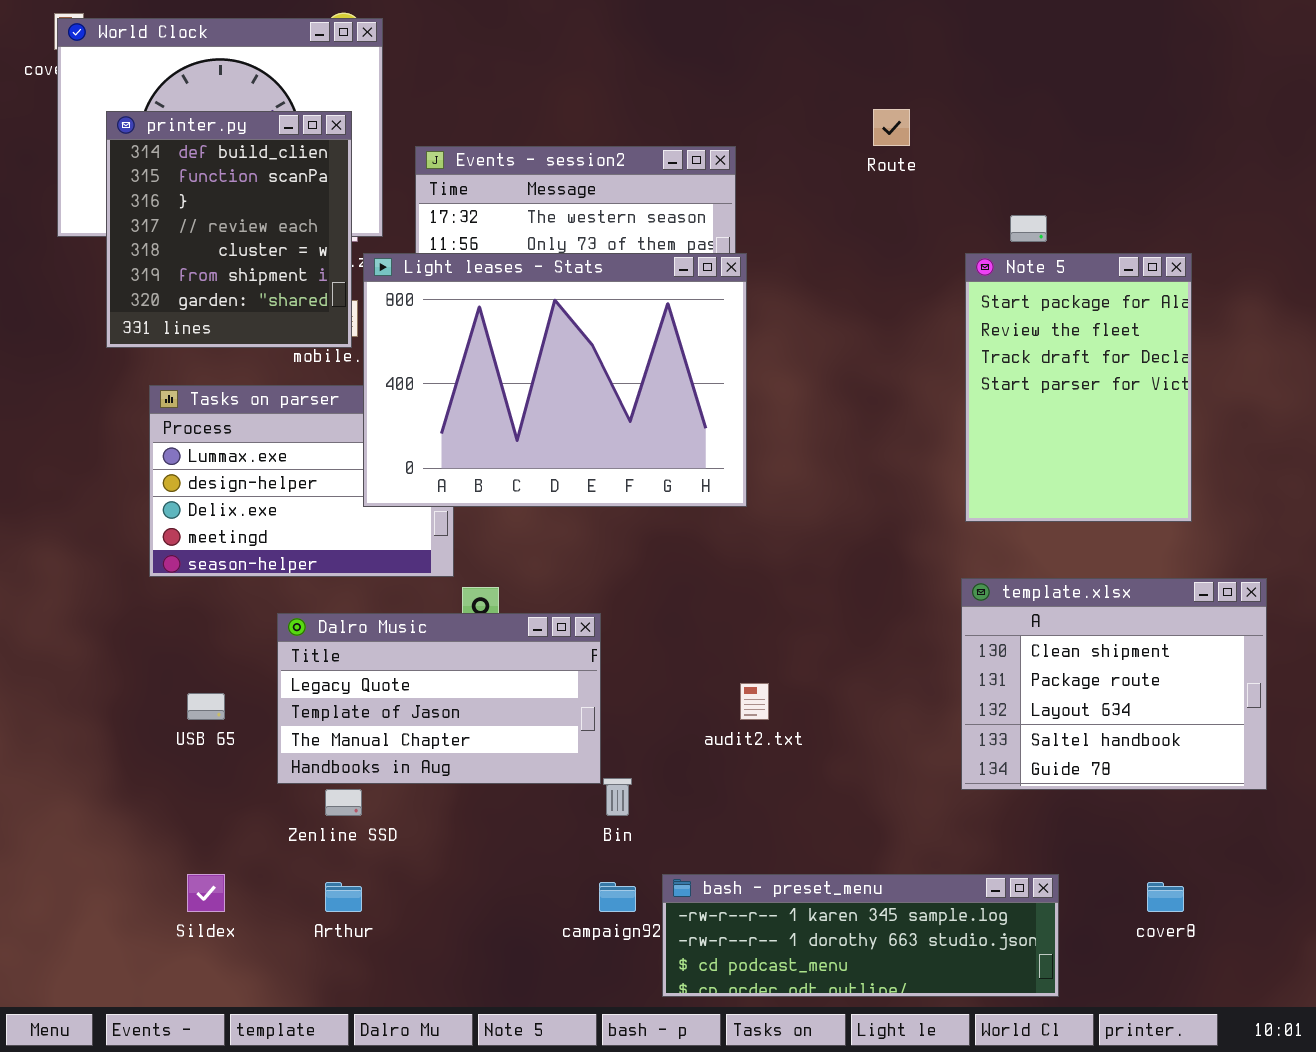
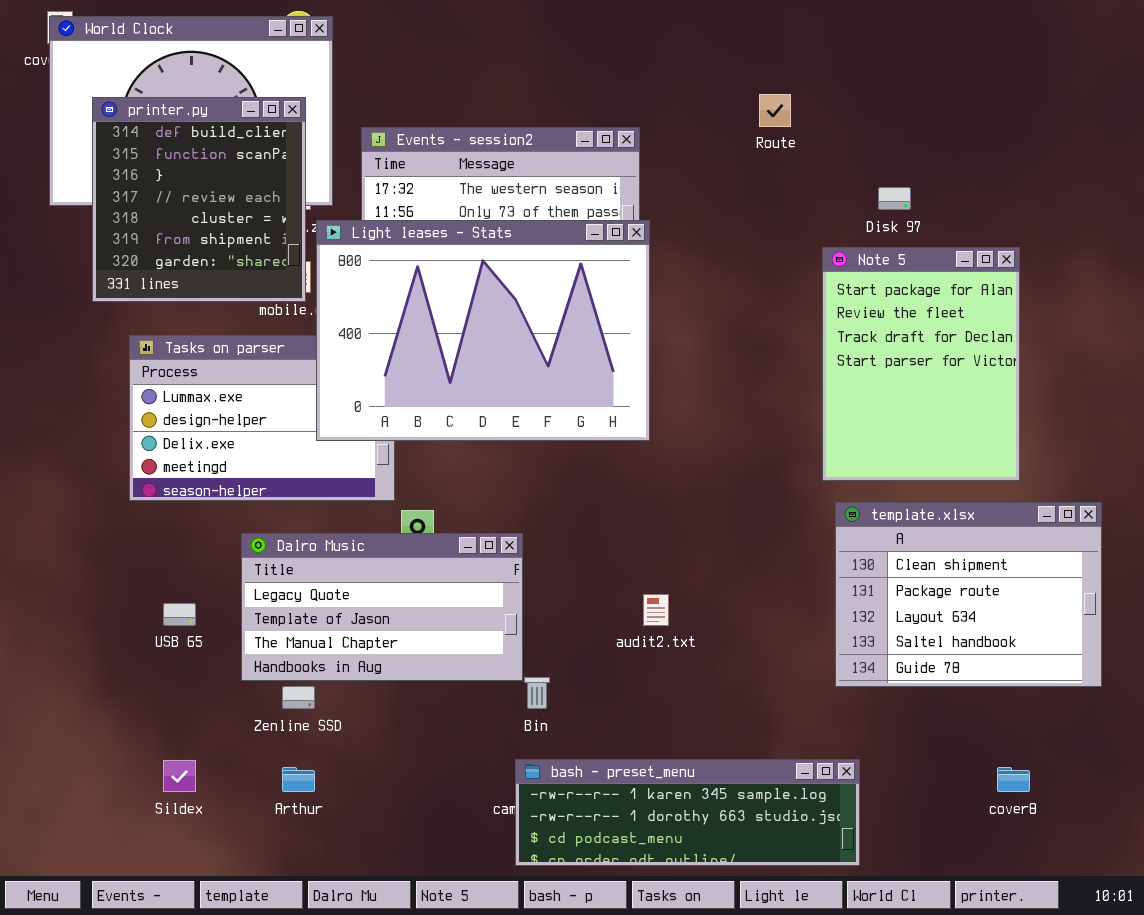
Note 5: [965,253,1192,522] -> [822,247,1020,481], moved
bash - preset_menu: [662,874,1059,997] -> [515,759,860,866], moved

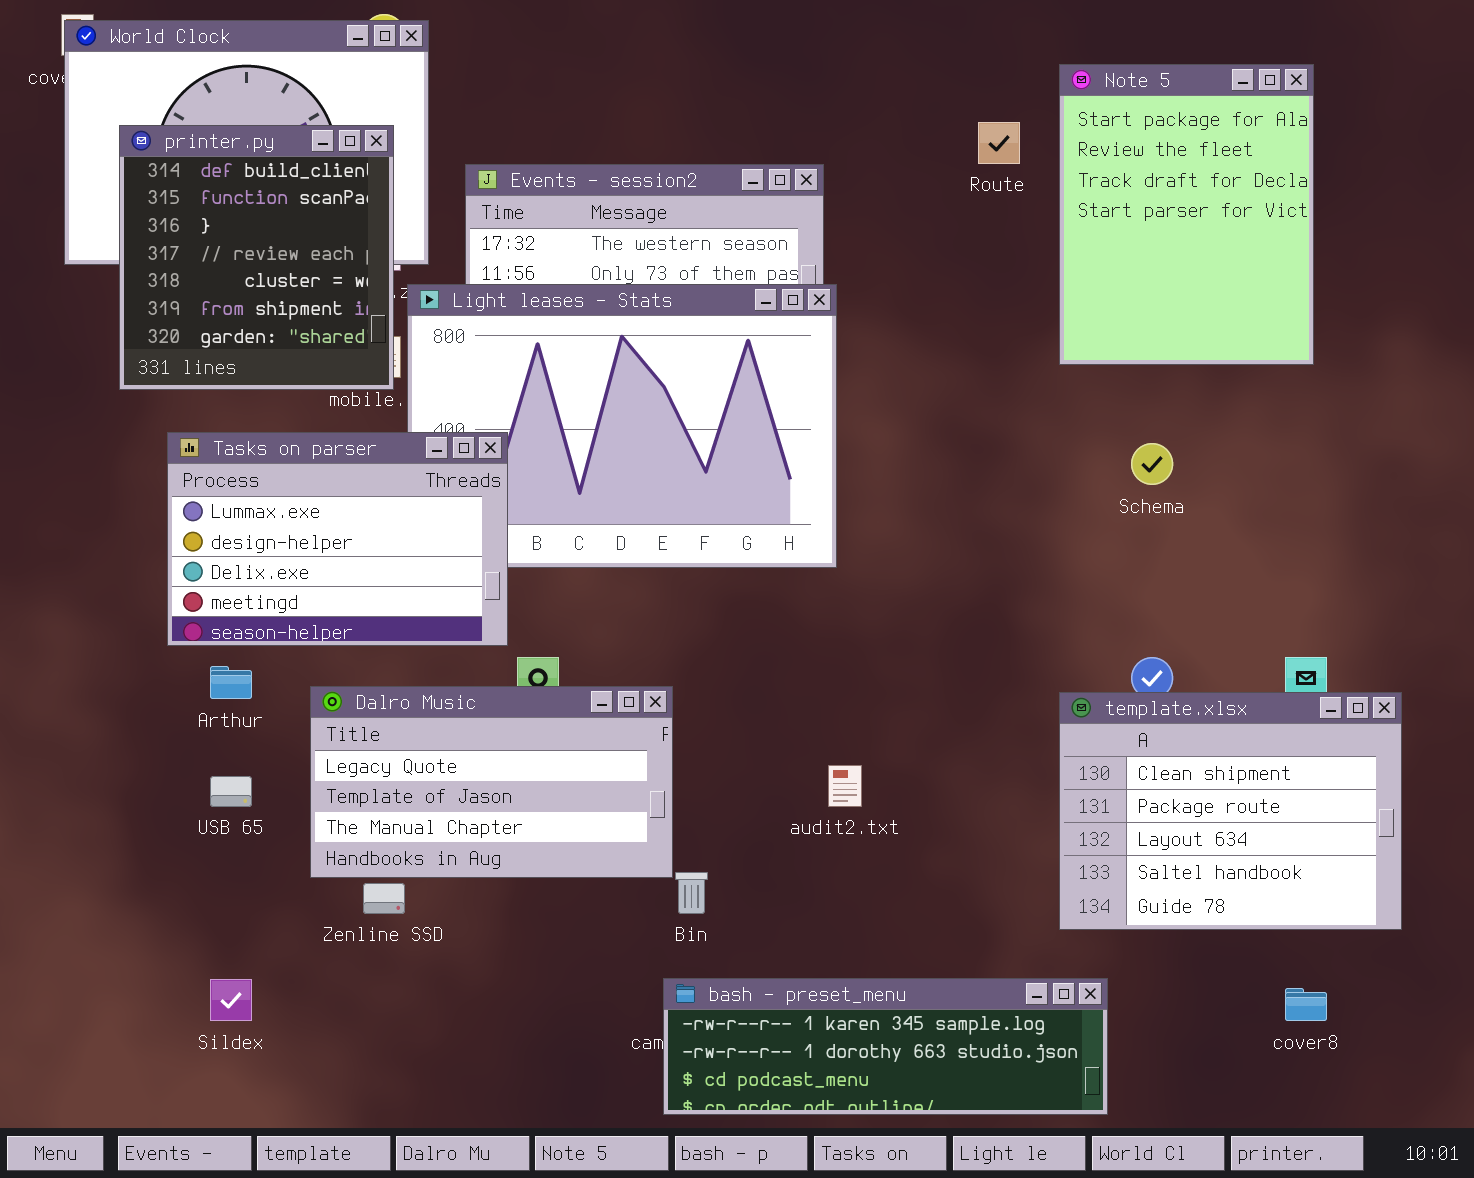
Note 5: [822,247,1020,481] -> [1059,64,1314,365], moved
Tasks on parser: [129,335,395,501] -> [167,432,508,646], raised
template.xlsx: [835,502,1102,687] -> [1059,692,1402,930], moved
Arthur: [282,767,315,792] -> [210,666,252,699], moved

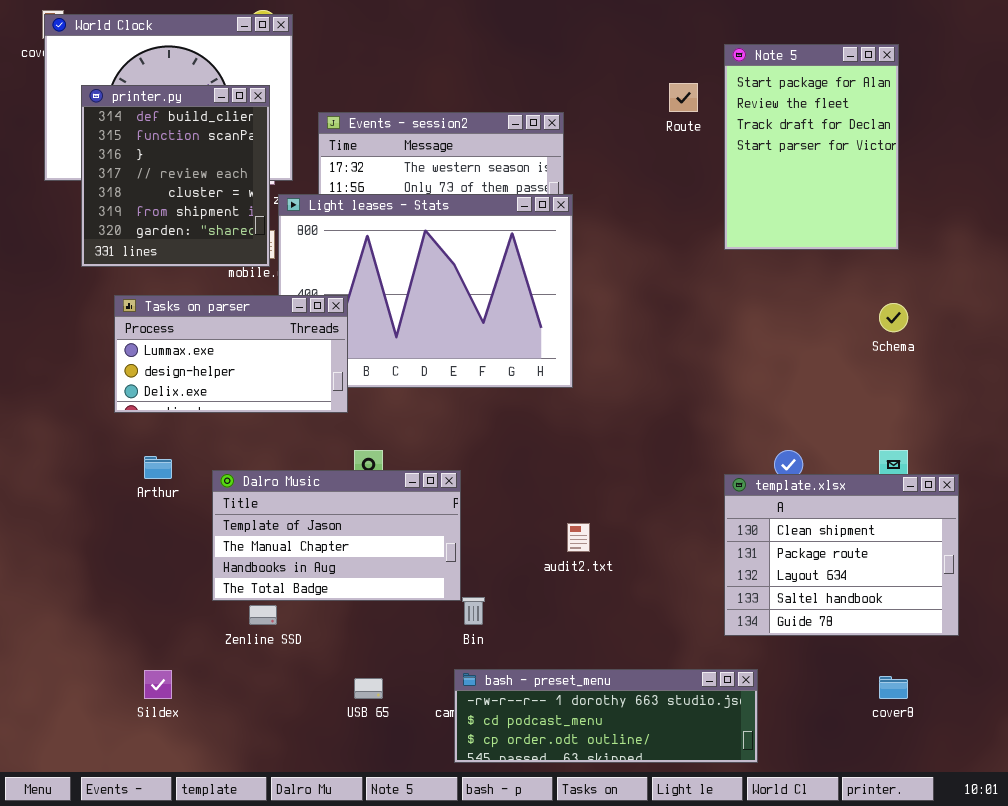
Tasks on parser: [167,432,508,646] -> [114,295,348,413], resized
Schema: [1131,443,1173,485] -> [879,303,908,332], moved
Dalro Music: [310,686,673,878] -> [212,470,461,601], scrolled down 1 row
USB 65: [210,776,252,807] -> [354,678,383,699], moved
bash - preset_menu: [663,978,1108,1115] -> [454,669,758,763], scrolled down 1 row

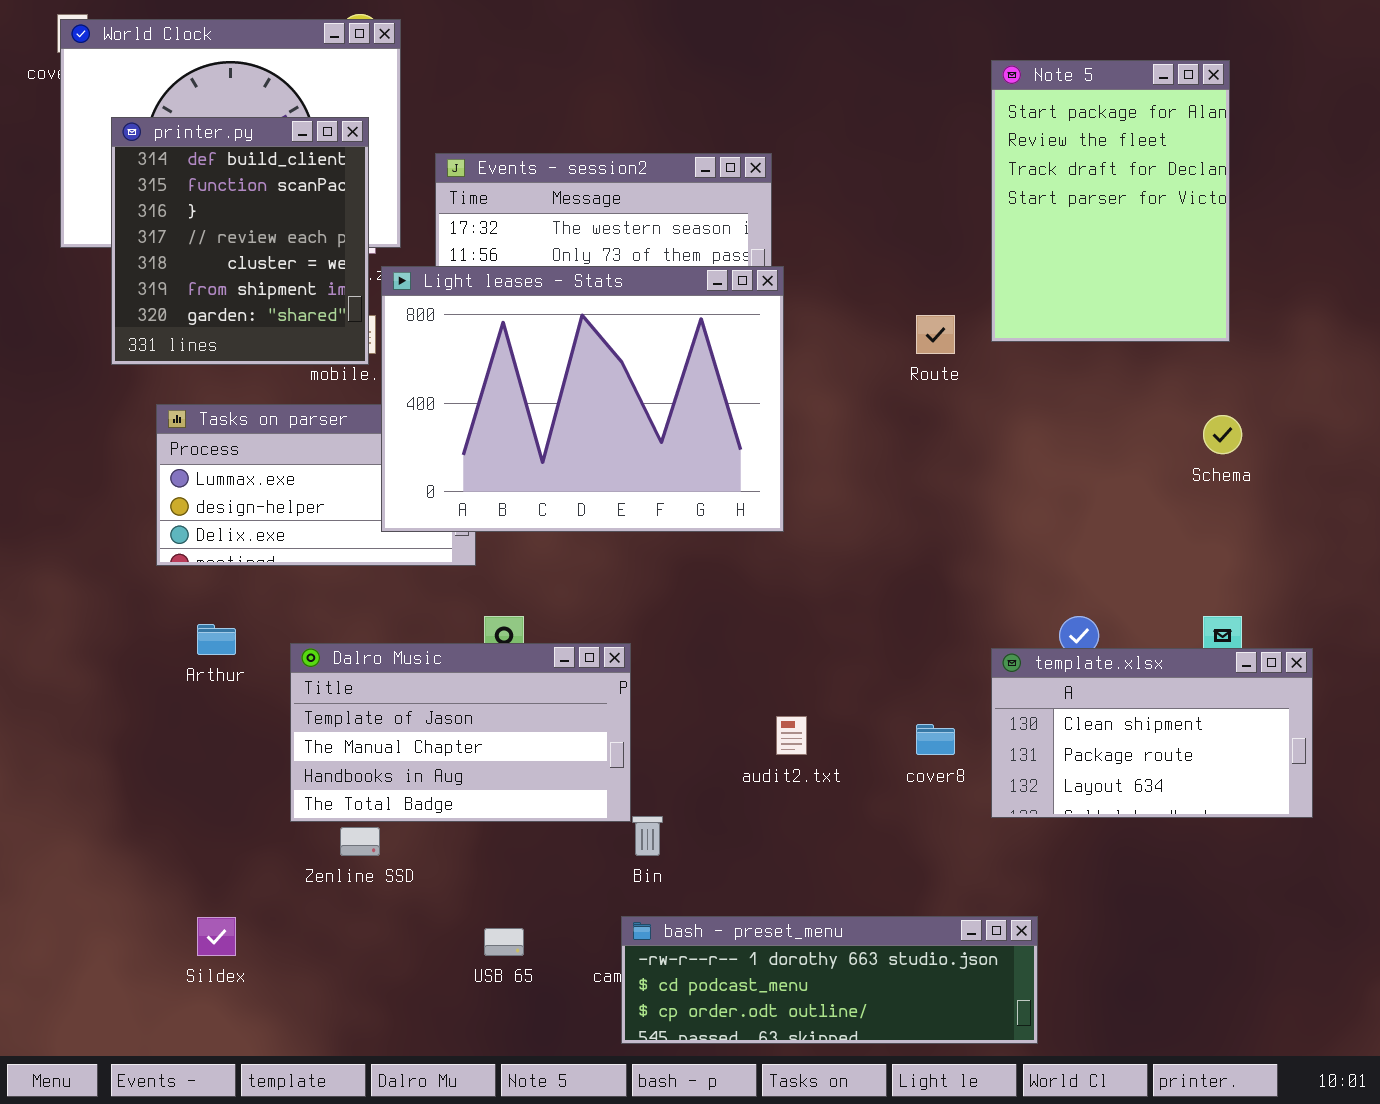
Route: [669,83,698,112] -> [916,315,955,354], moved
Light leases - Stats: [278,194,573,388] -> [381,266,784,532], raised
template.xlsx: [724,474,959,636] -> [991,648,1313,818], resized
cover8: [879,676,908,699] -> [916,724,955,755], moved

